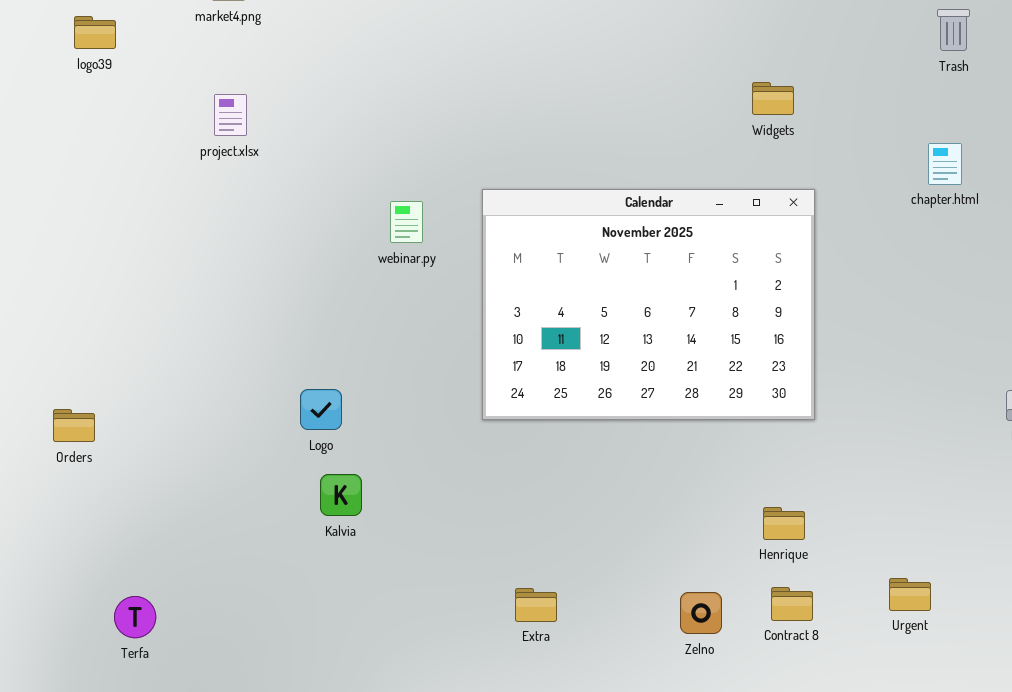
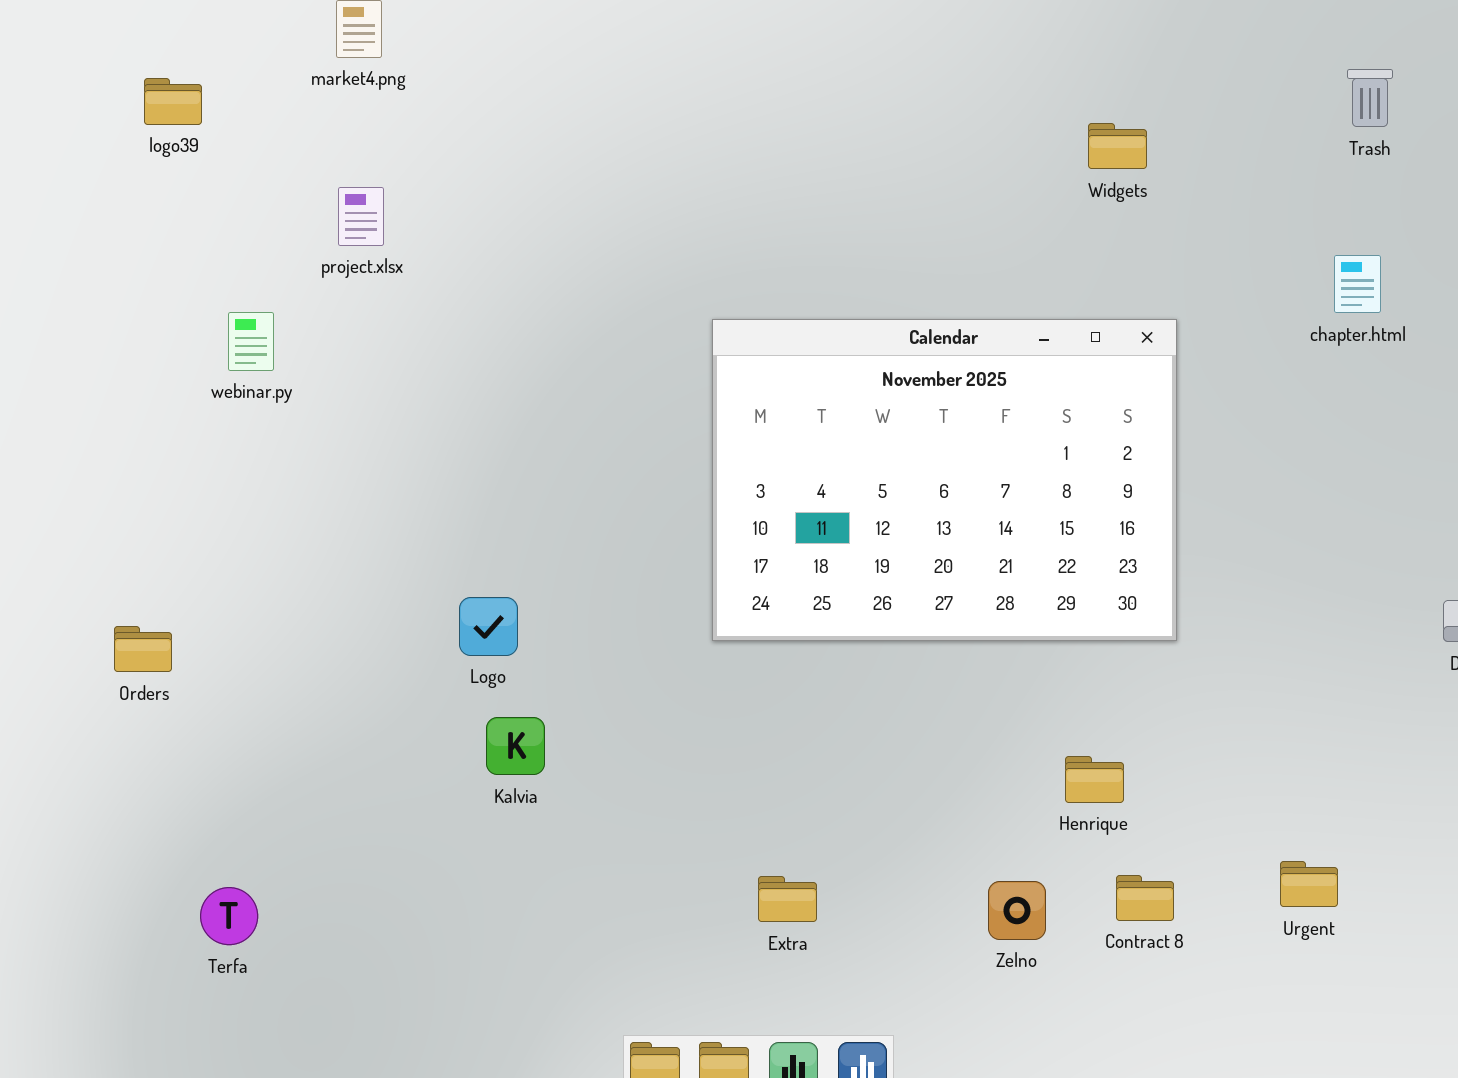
Widgets: [752,82,794,115] -> [1088,123,1147,169], moved
webinar.py: [390,201,423,243] -> [228,312,274,371], moved
Henrique: [763,507,805,540] -> [1065,756,1124,803], moved

